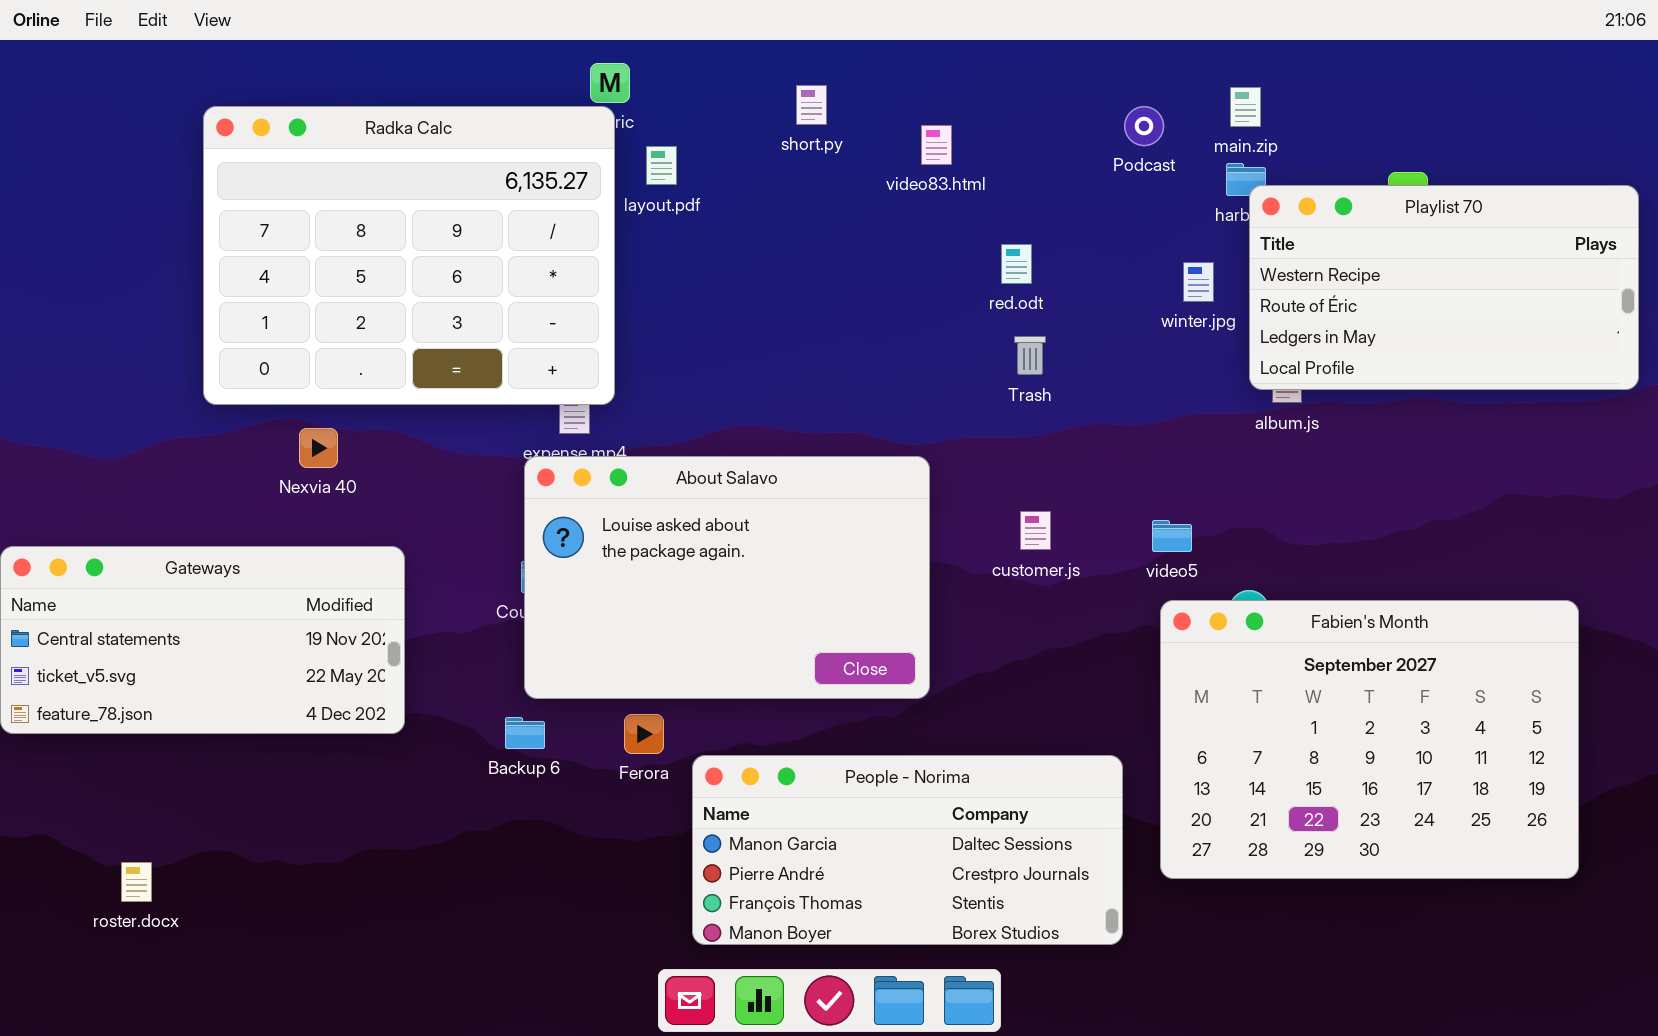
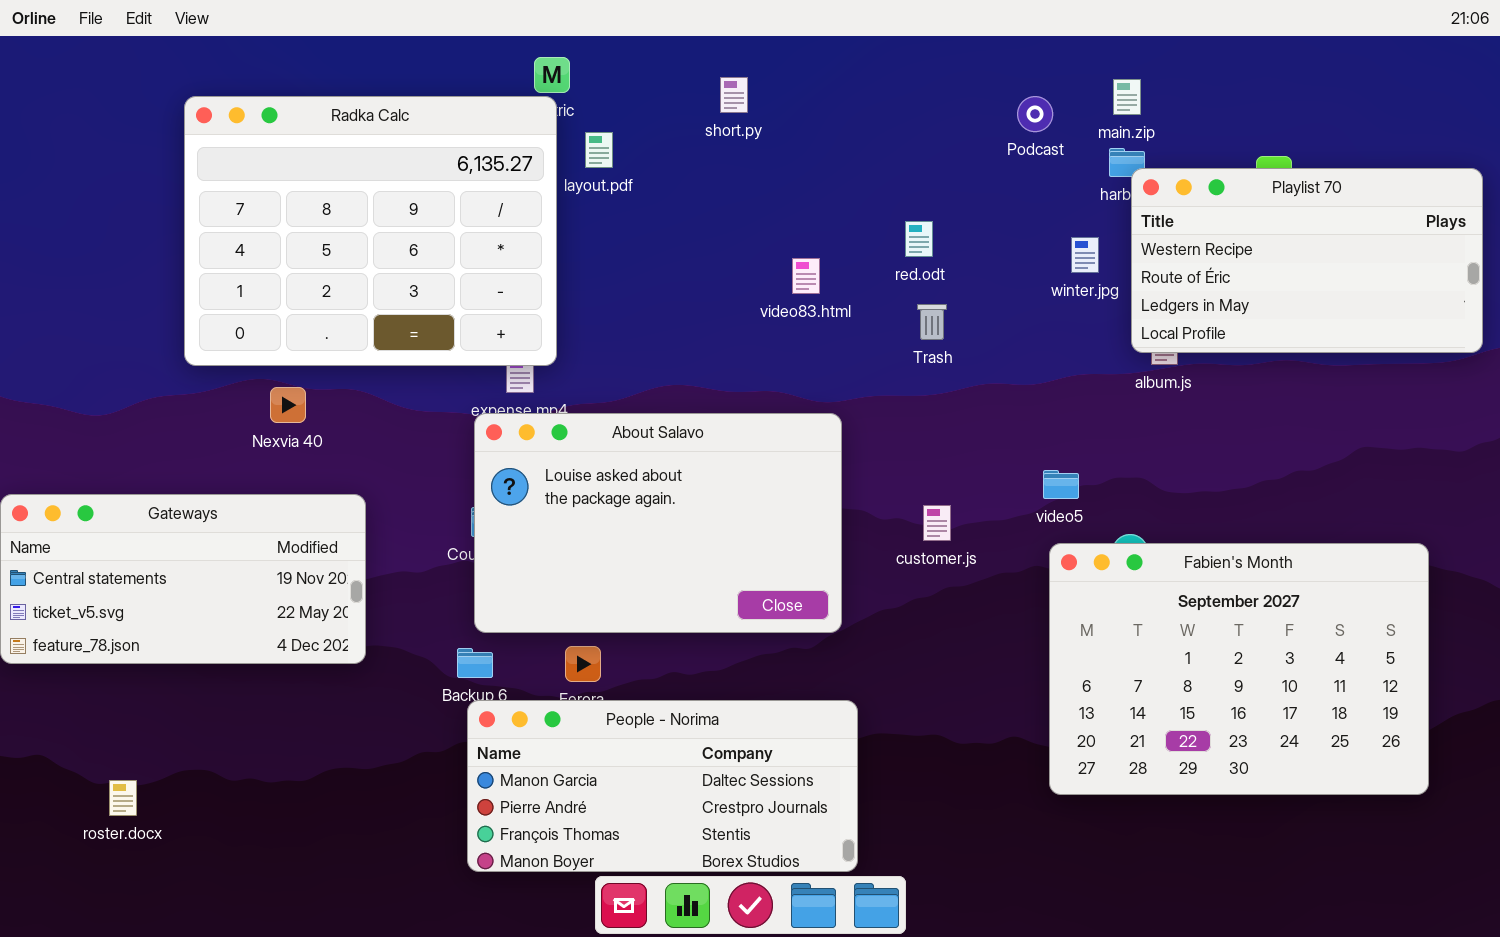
video83.html: [921,125,952,165] -> [792,258,820,294], moved
customer.js: [1020,511,1051,550] -> [923,505,951,541], moved
People - Norima: [692,755,1123,945] -> [467,700,858,872], moved

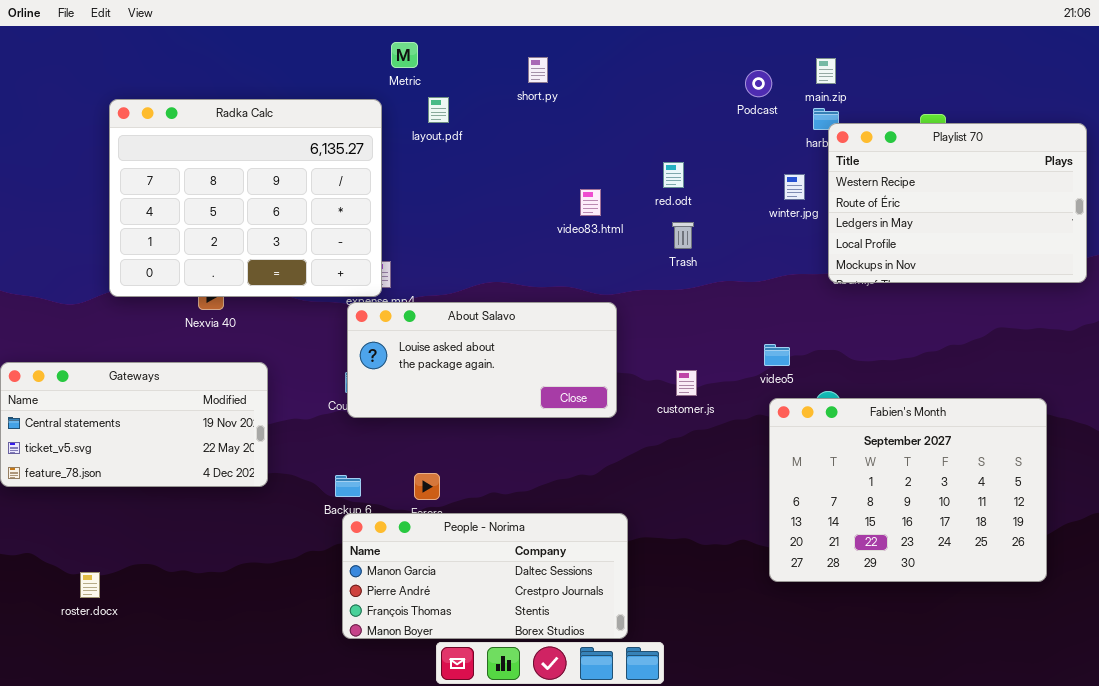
Radka Calc: [184,96,557,366] -> [109,99,382,297], moved
Playlist 70: [1131,168,1483,353] -> [828,123,1087,283], resized
About Salavo: [474,413,842,633] -> [347,302,617,418], resized

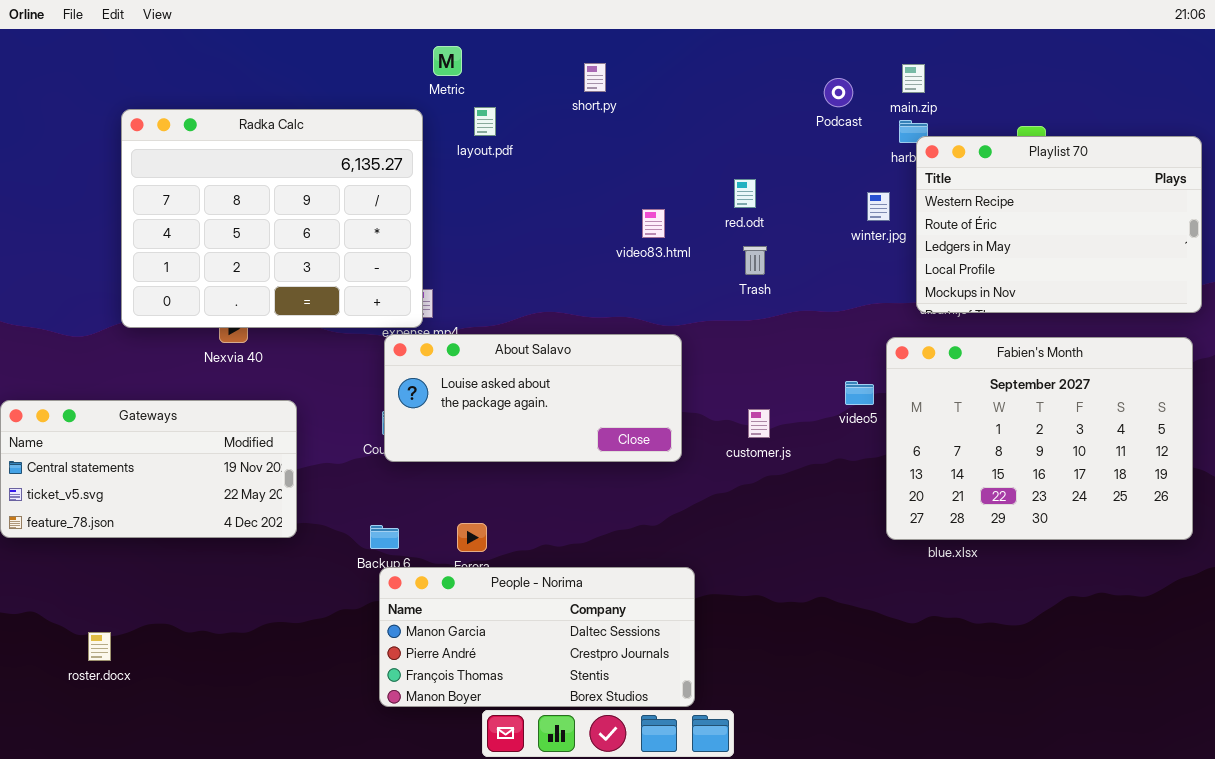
Fabien's Month: [769,398,1047,582] -> [886,337,1193,540], moved

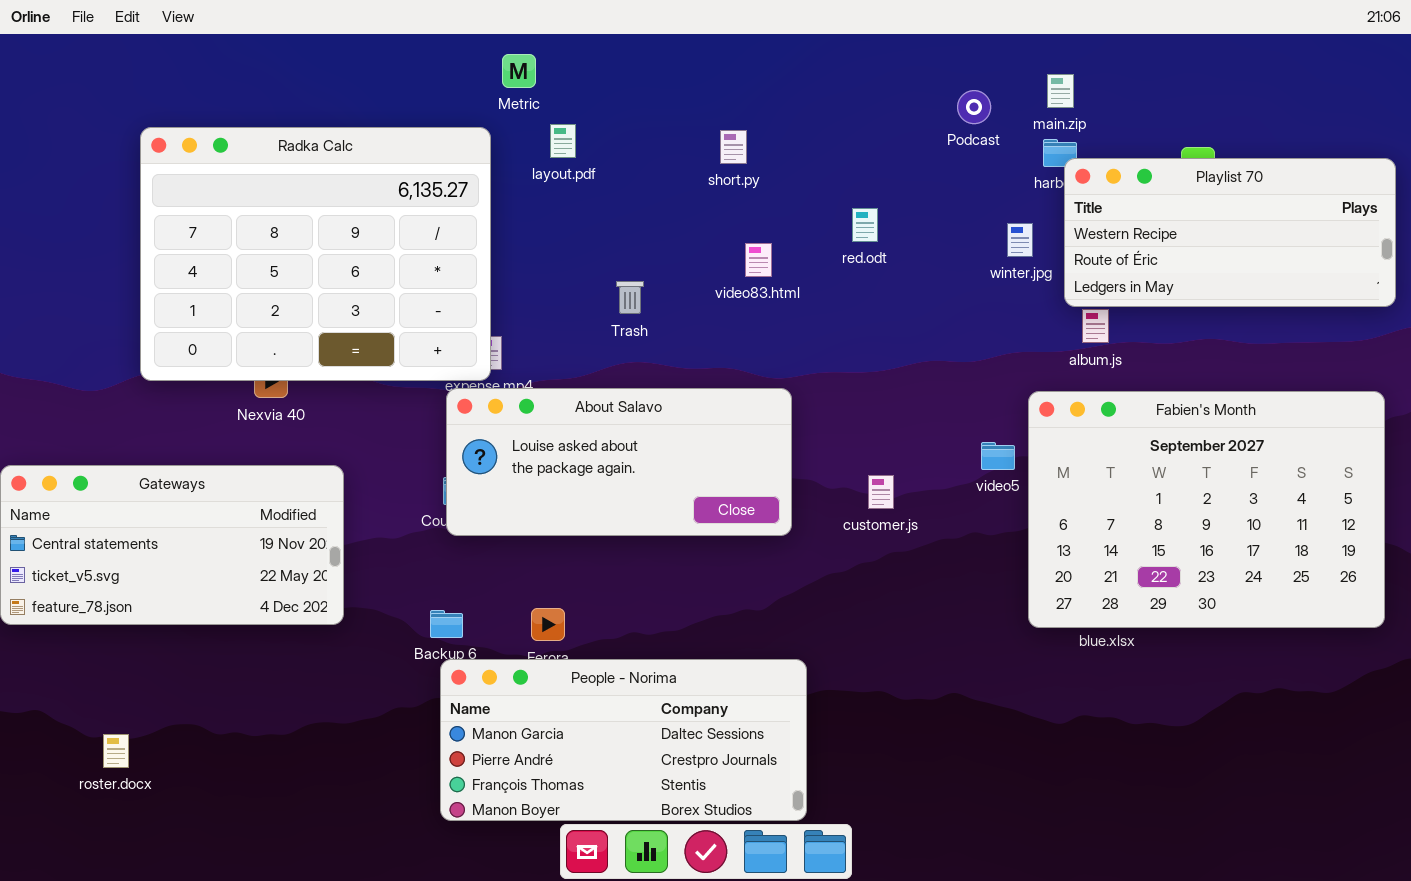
short.py: [584,63,606,92] -> [720,130,747,164], moved
Playlist 70: [916,136,1202,313] -> [1064,158,1396,307], resized
Trash: [743,246,767,275] -> [616,281,644,314], moved

